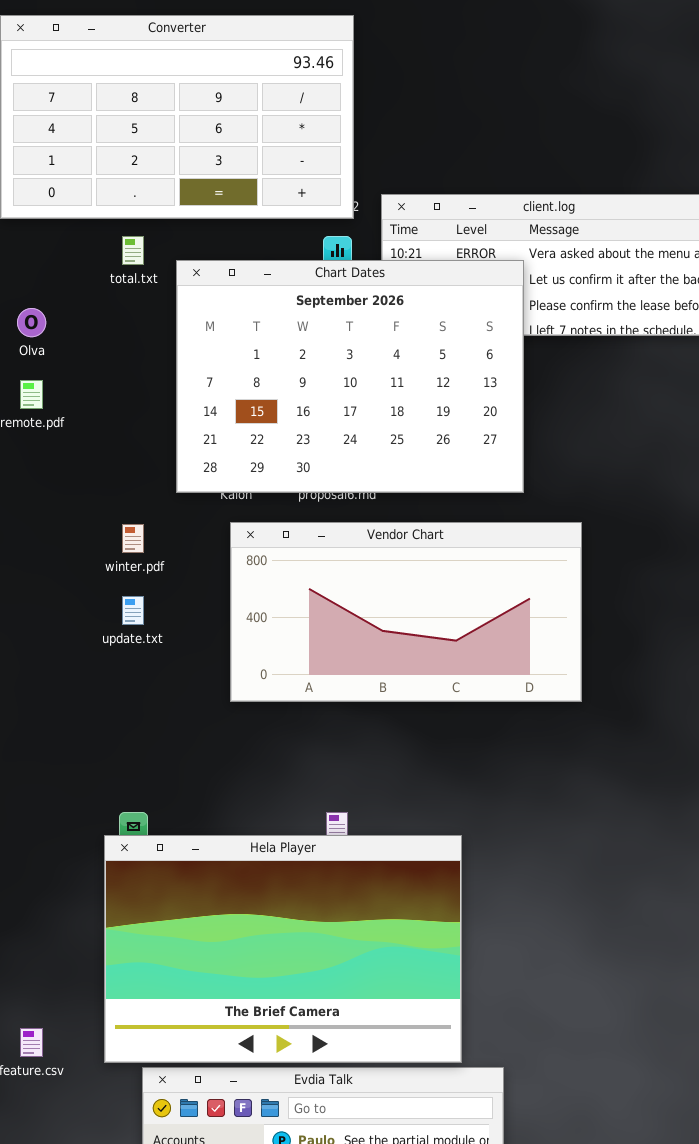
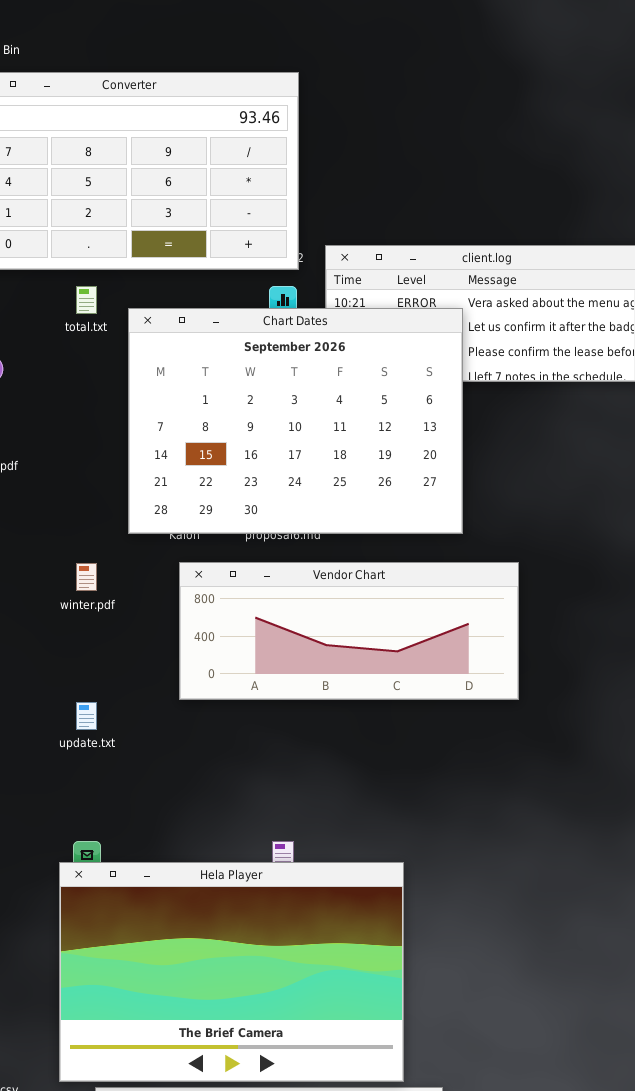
Vendor Chart: [230,522,582,702] -> [179,562,519,700], resized
update.txt: [122,596,144,625] -> [76,702,97,730], moved

